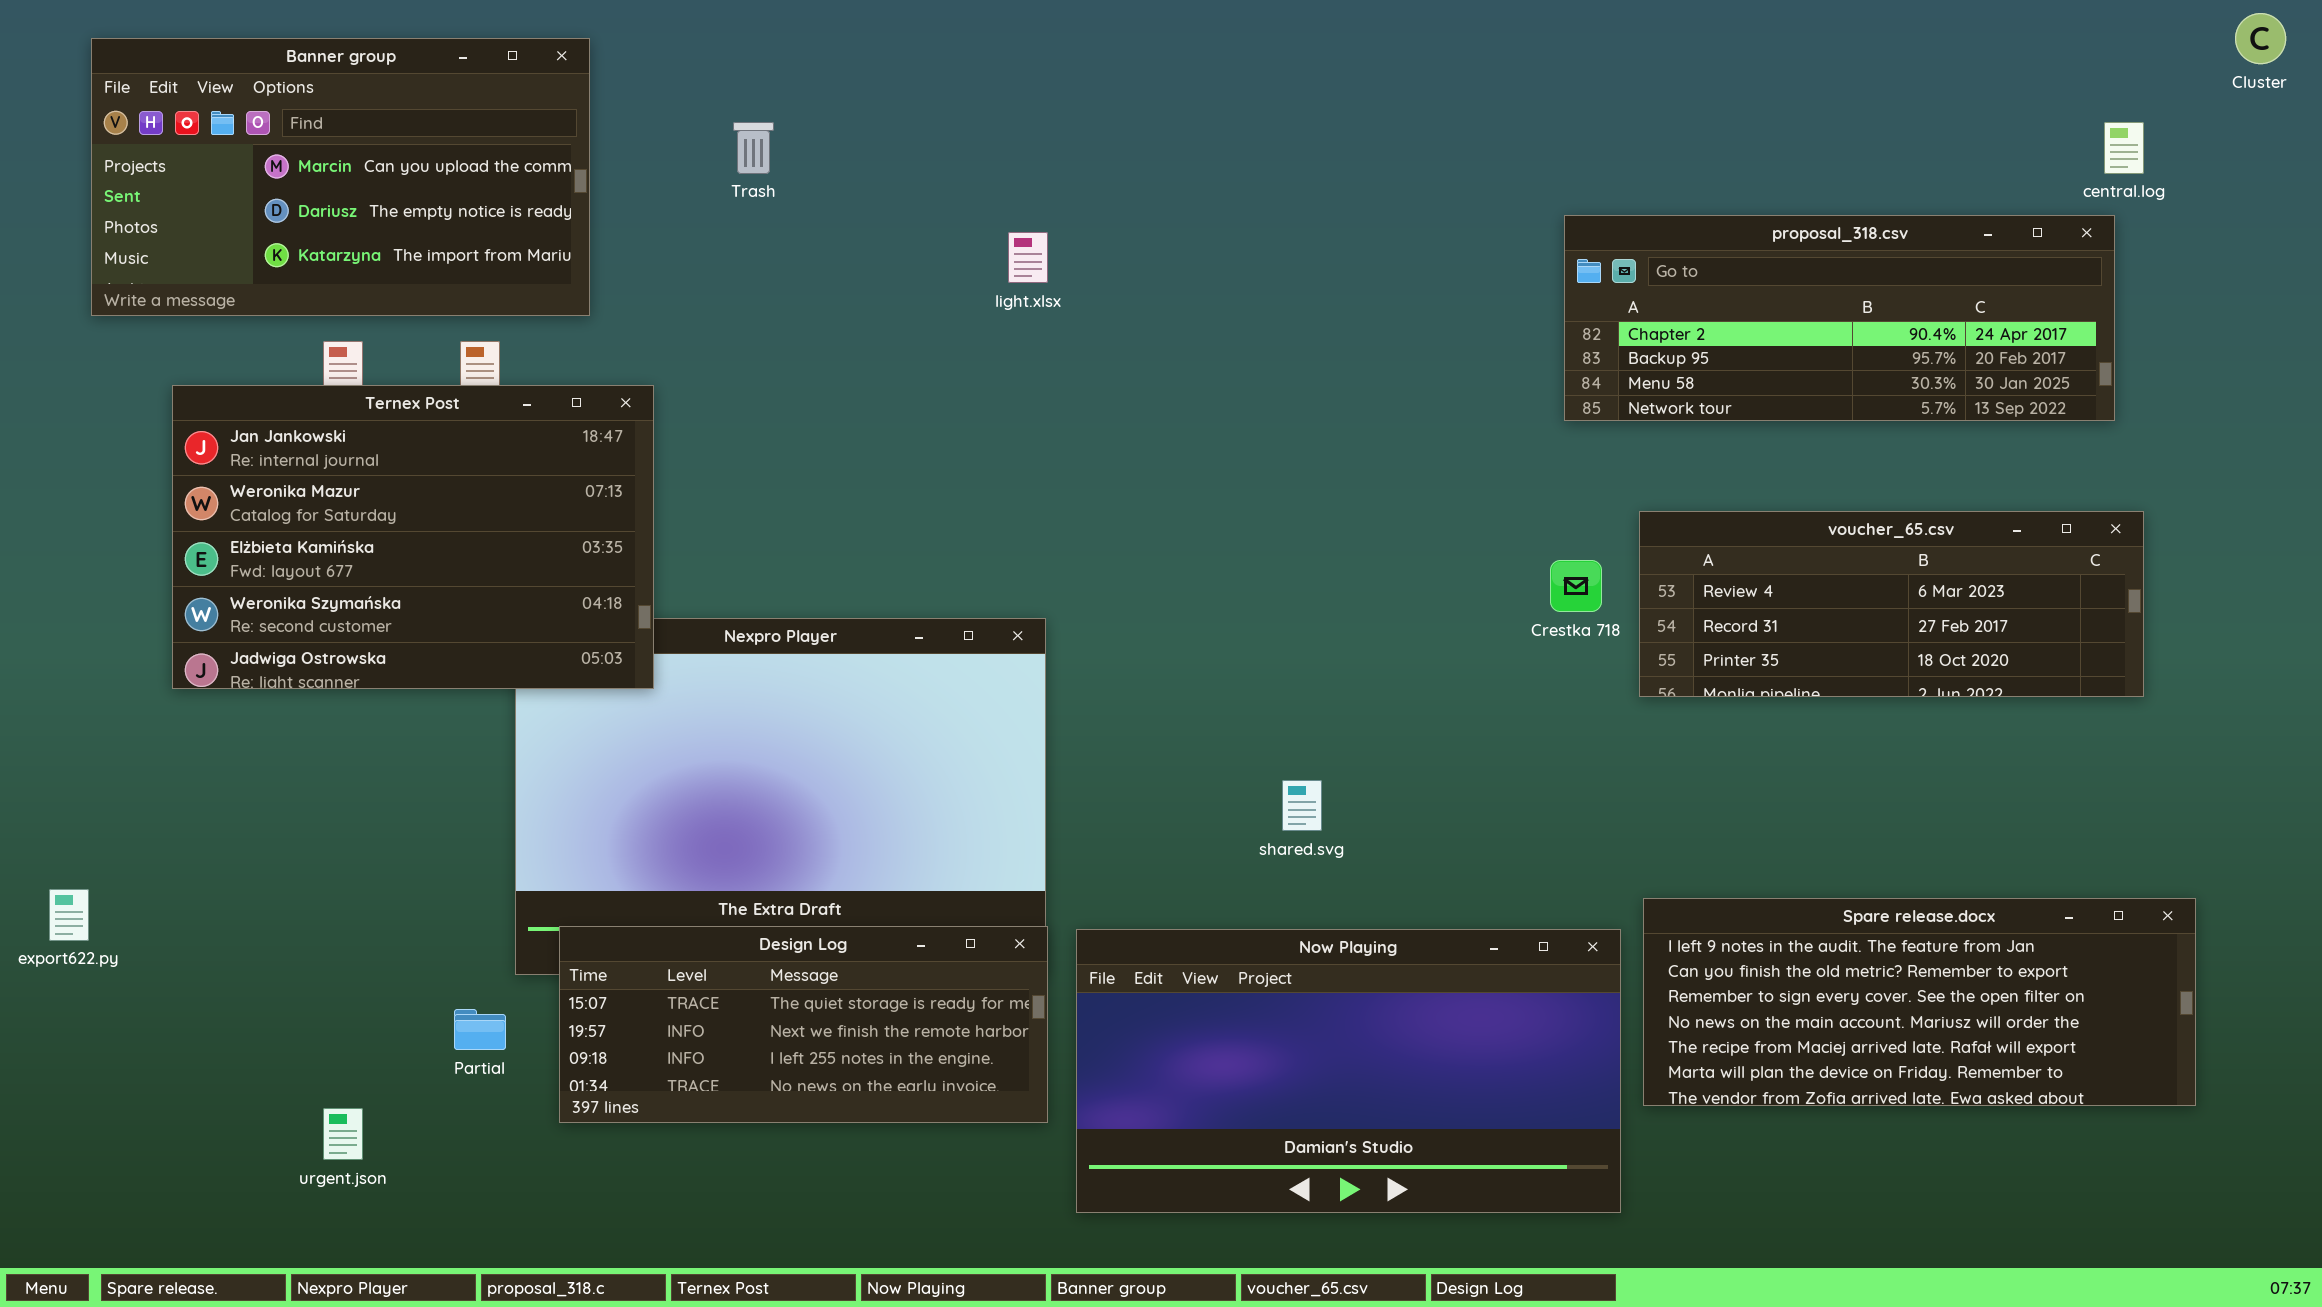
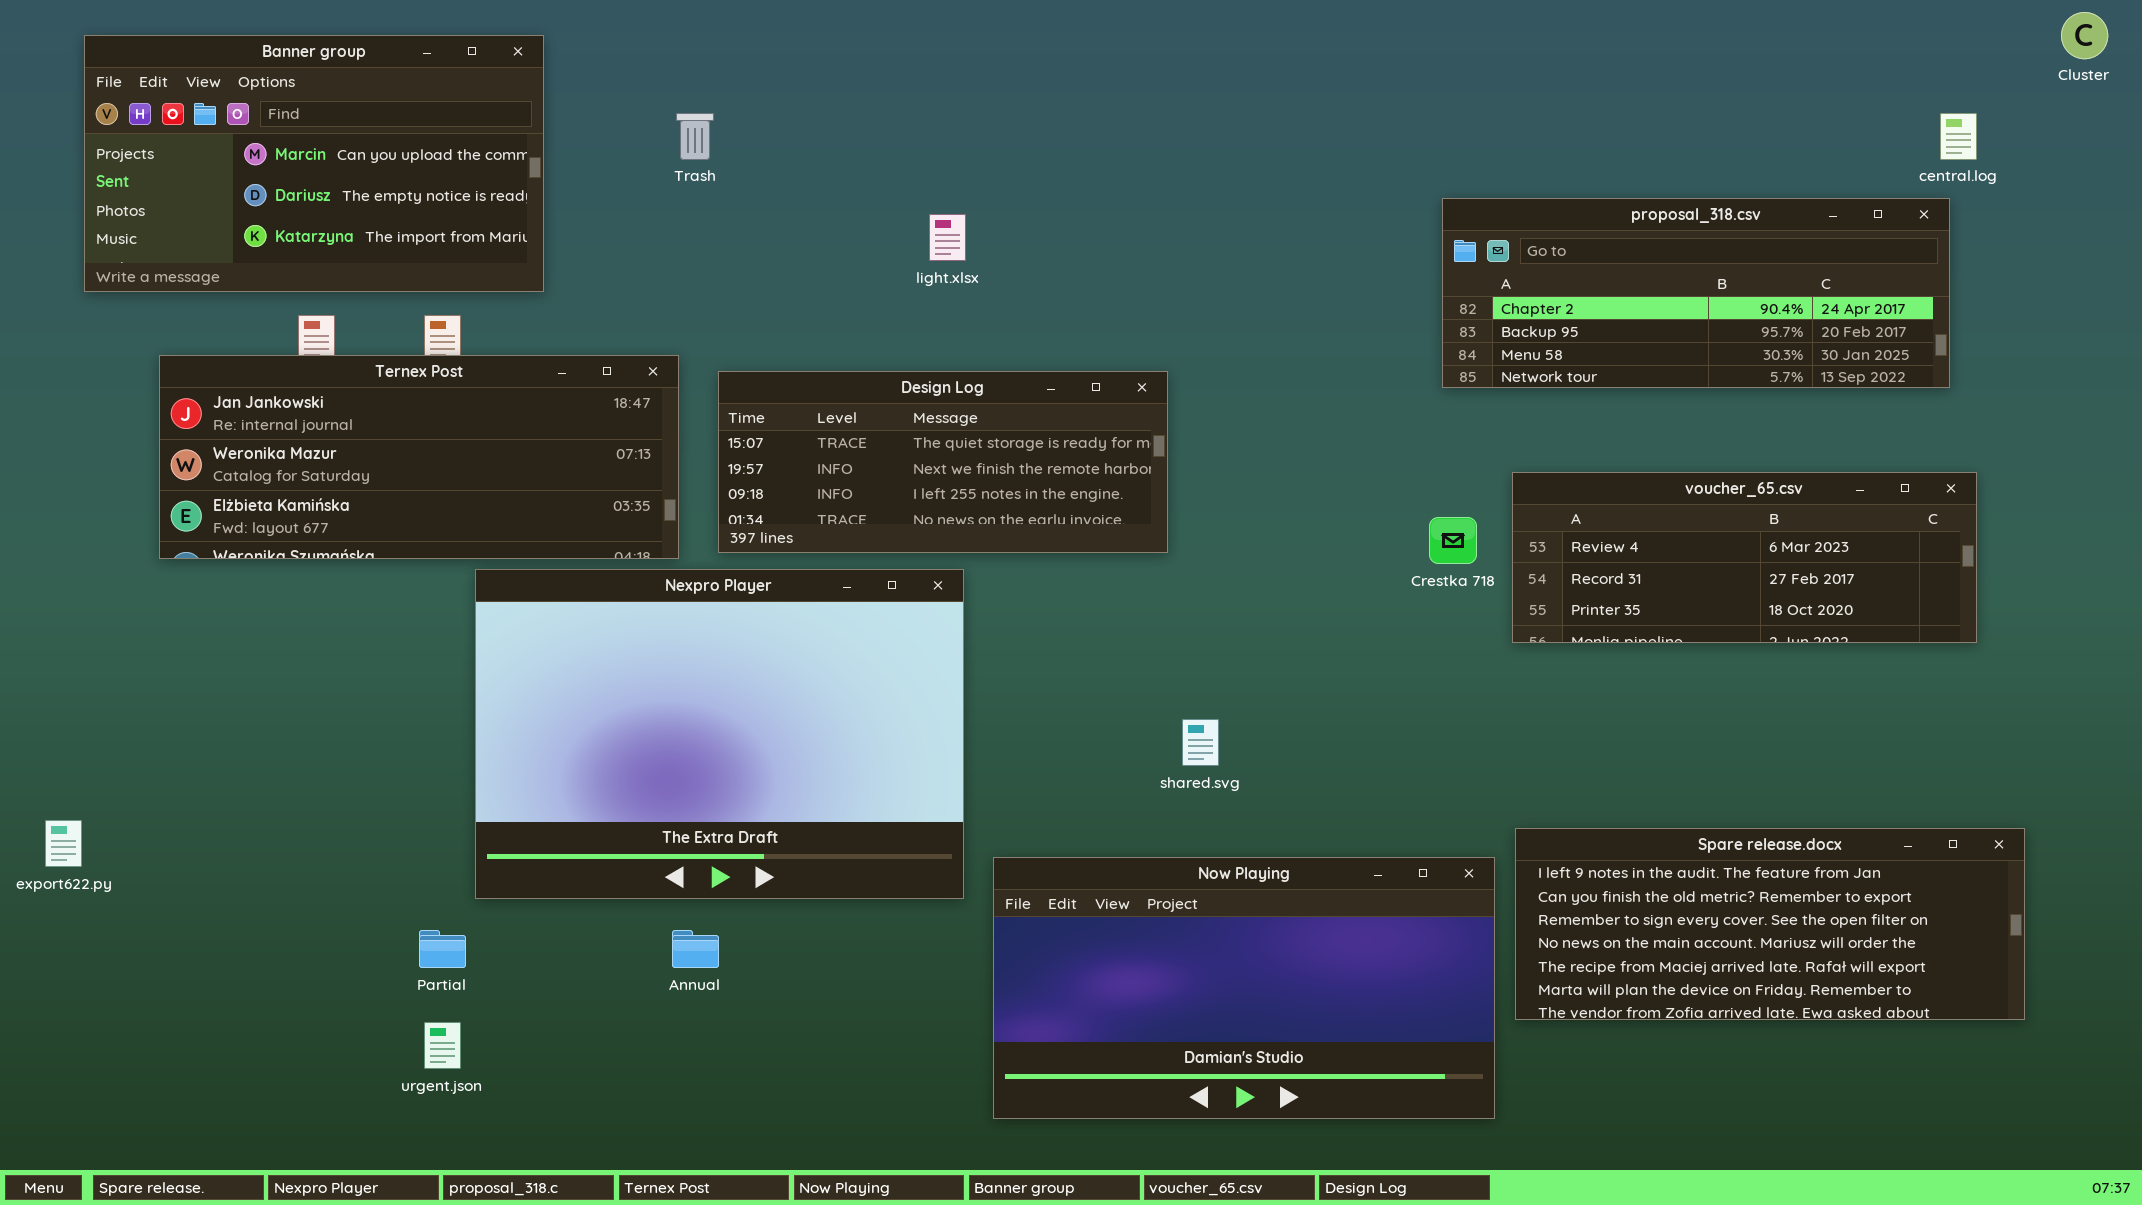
Ternex Post: [172,385,654,689] -> [159,355,679,559], resized
Design Log: [559,926,1048,1123] -> [718,371,1168,553], moved
urgent.json: [323,1108,363,1160] -> [424,1022,461,1069], moved

